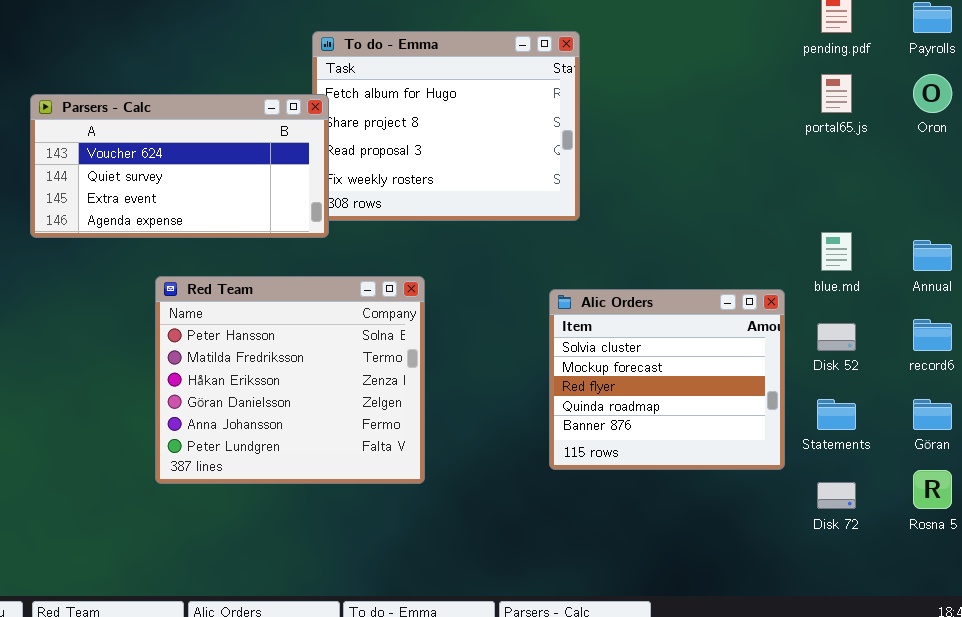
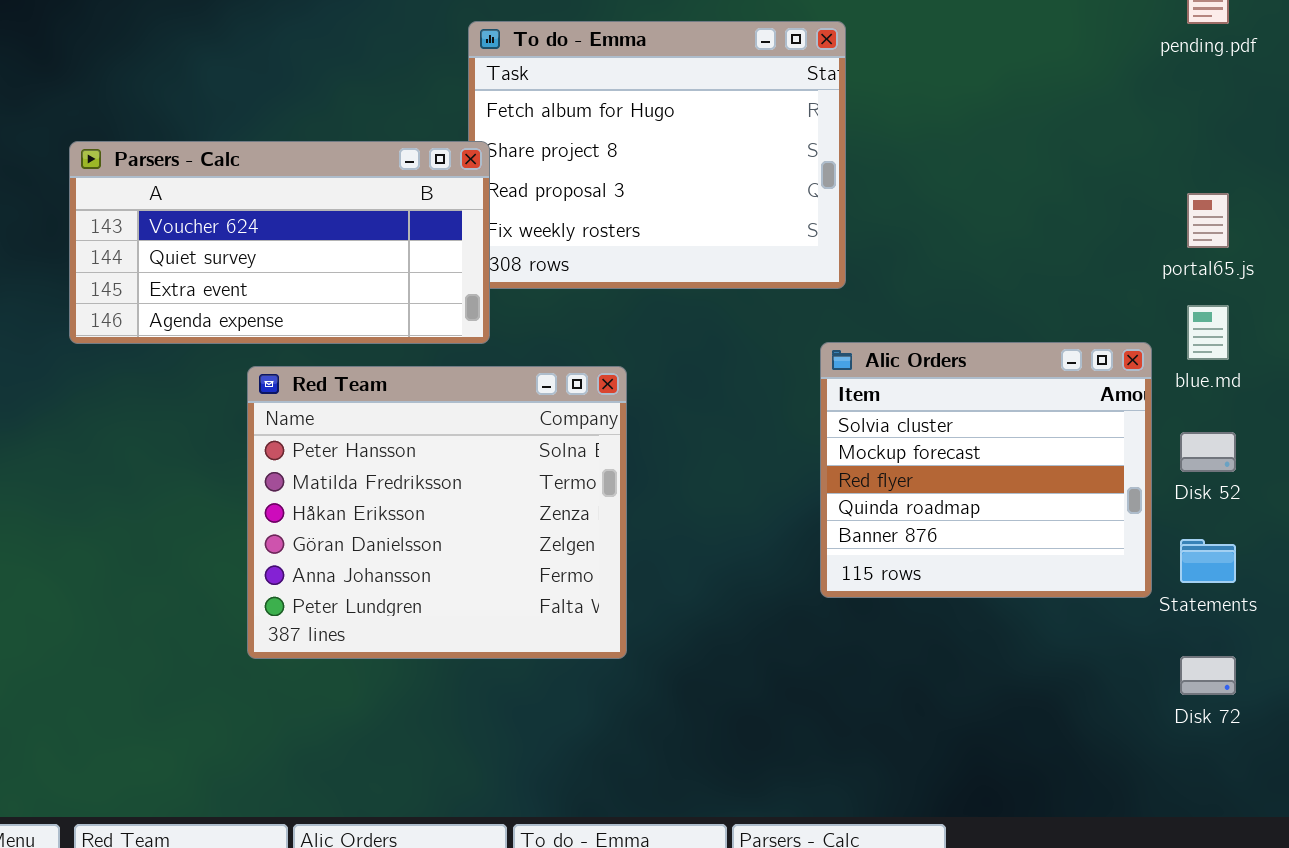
portal65.js: [821,74,852,113] -> [1187,193,1229,248], moved
Parsers - Calc: [30,94,329,238] -> [69,141,490,344], moved
Alic Orders: [549,289,785,470] -> [820,342,1152,598], moved

